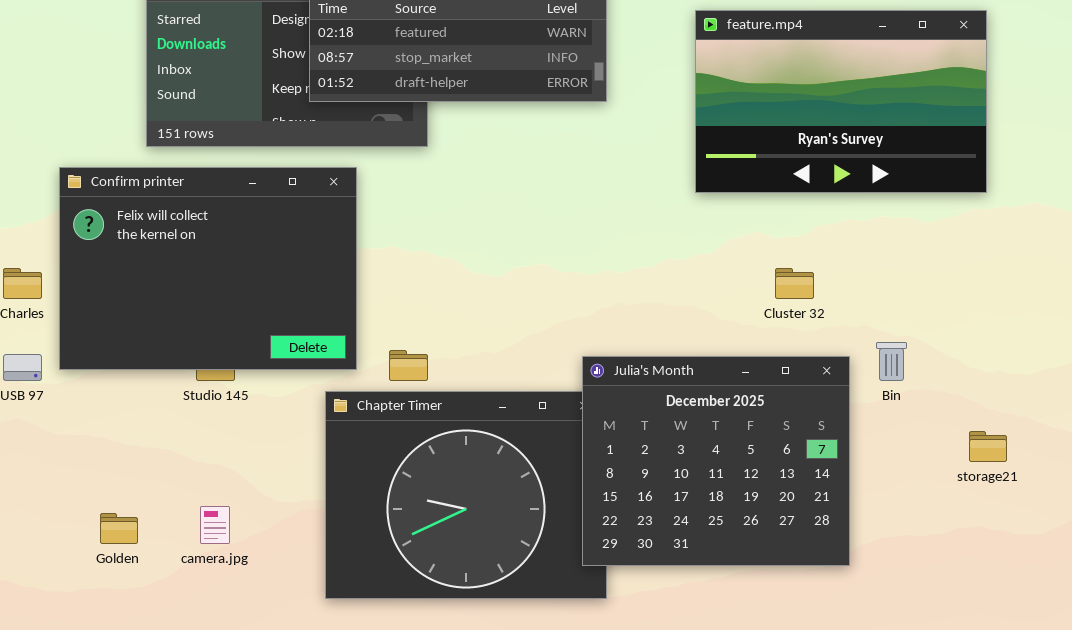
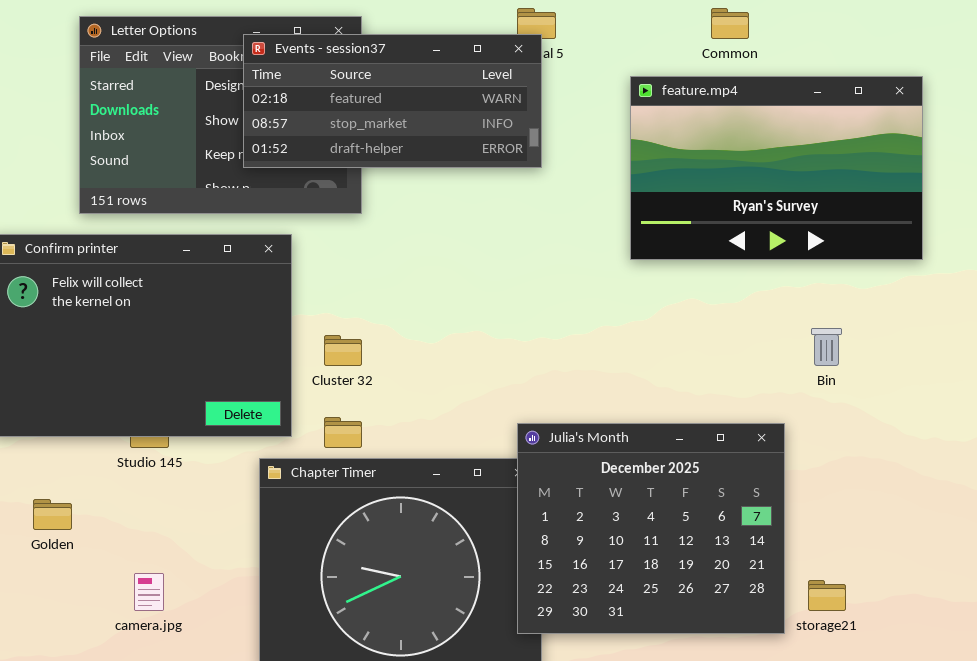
Cluster 32: [775,268,814,299] -> [324,335,362,366], moved
Bin: [876,342,907,381] -> [811,328,842,366], moved
storage21: [969,431,1007,462] -> [808,580,846,611], moved
Golden: [100,513,138,544] -> [33,499,72,530], moved

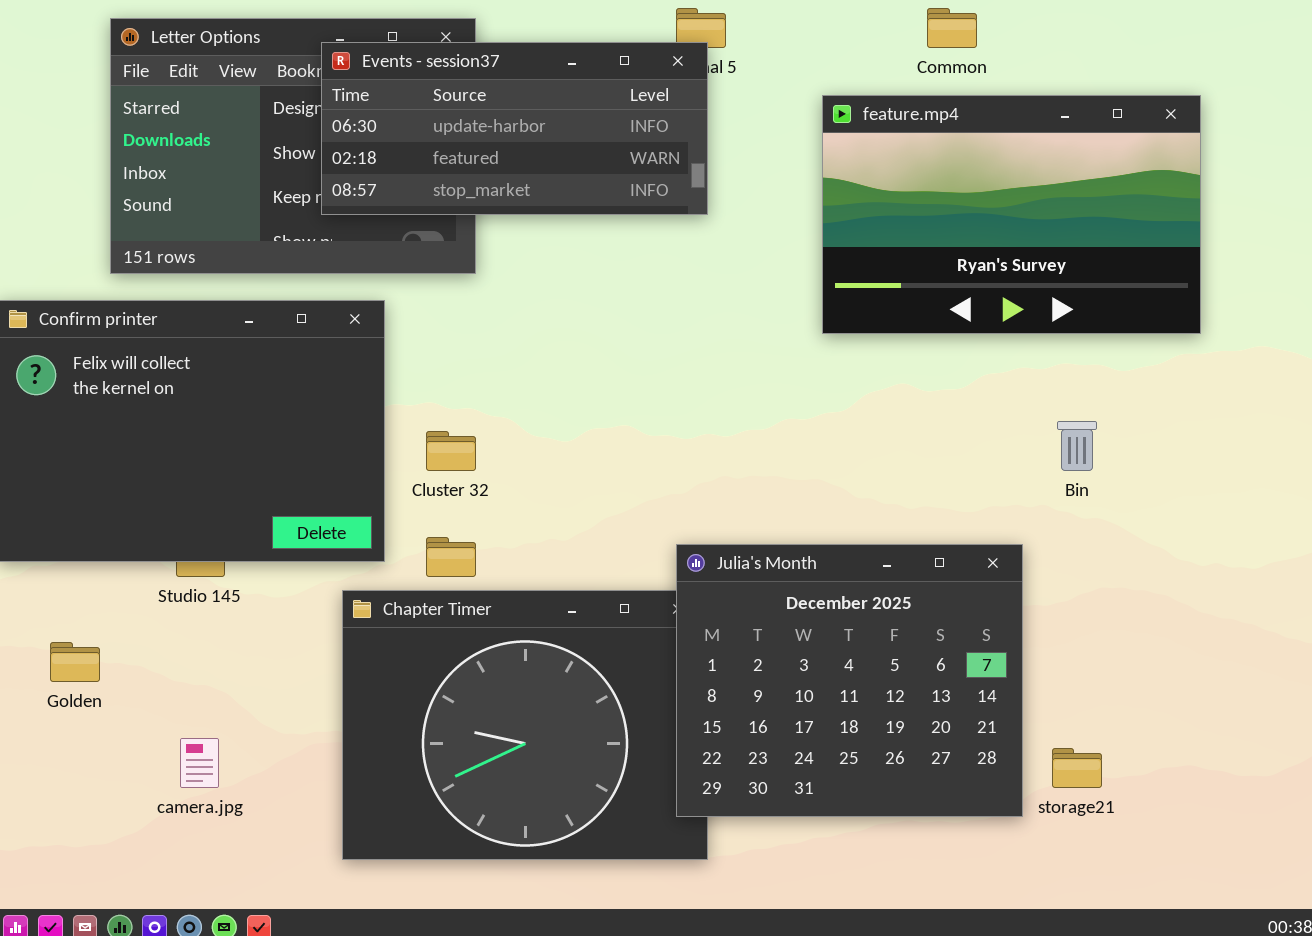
Events - session37: [243,34,542,168] -> [321,42,708,215], scrolled up 1 row

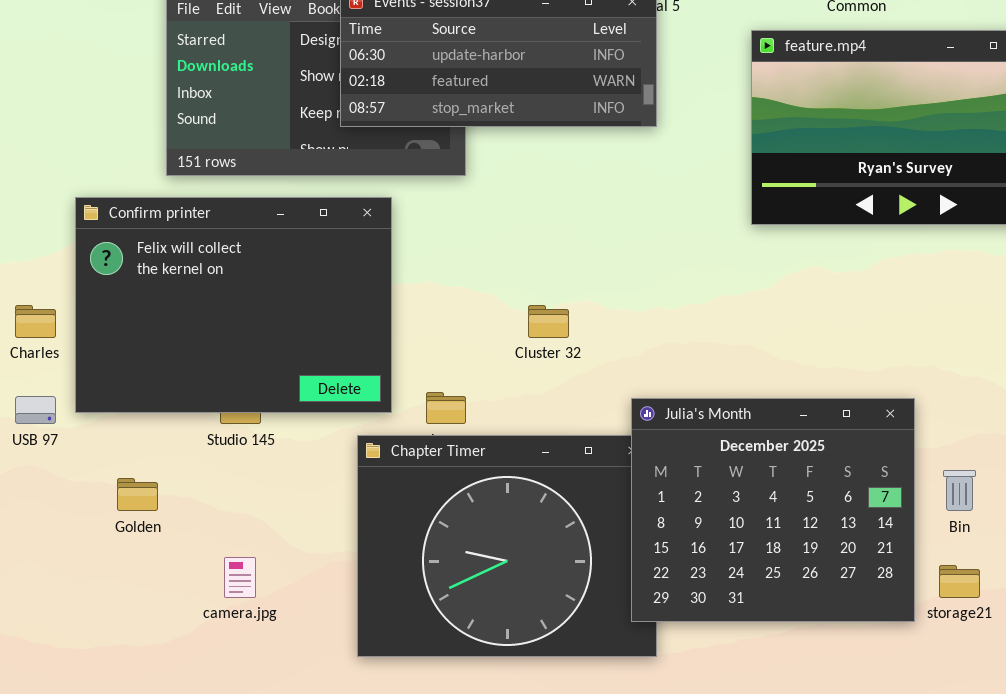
Bin: [1057,421,1097,471] -> [943,470,976,511], moved
Cluster 32: [426,431,476,471] -> [528,305,569,338], moved

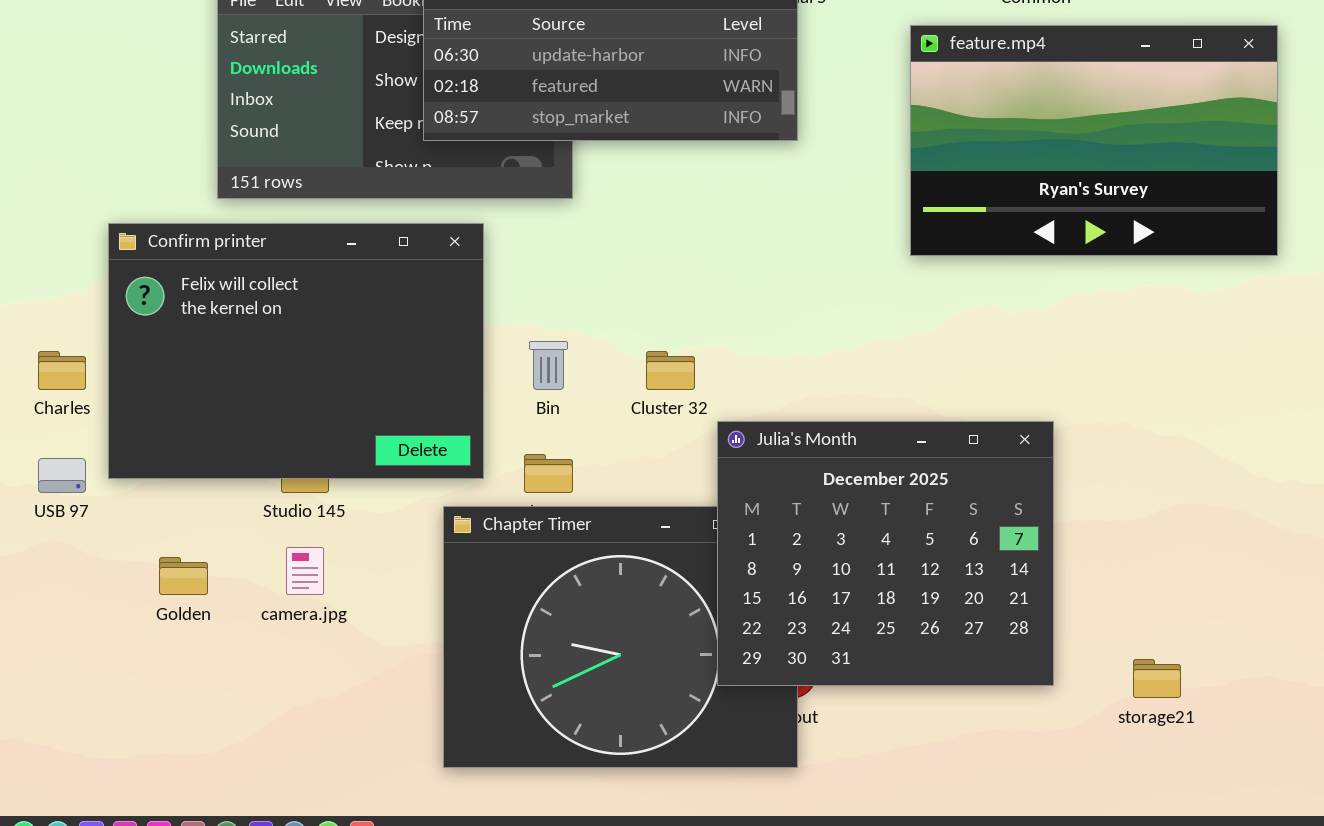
Julia's Month: [631,398,915,622] -> [717,421,1054,686], moved
Bin: [943,470,976,511] -> [529,341,568,390], moved
camera.jpg: [224,557,256,598] -> [286,547,324,595], moved

